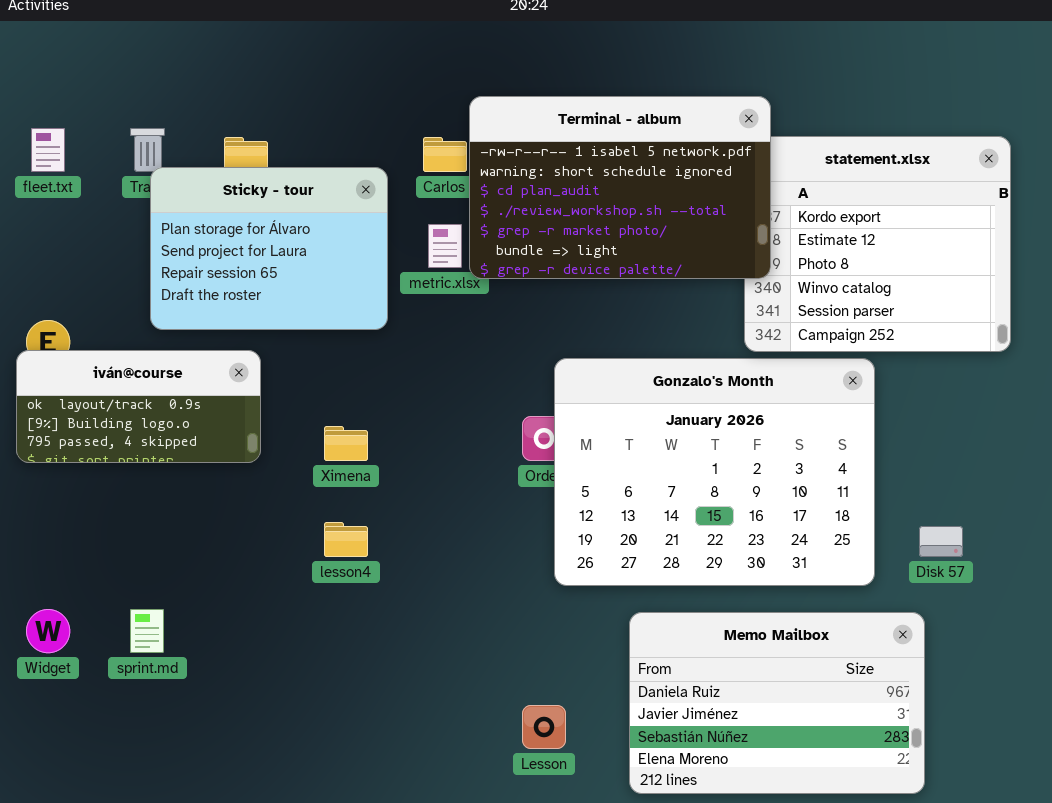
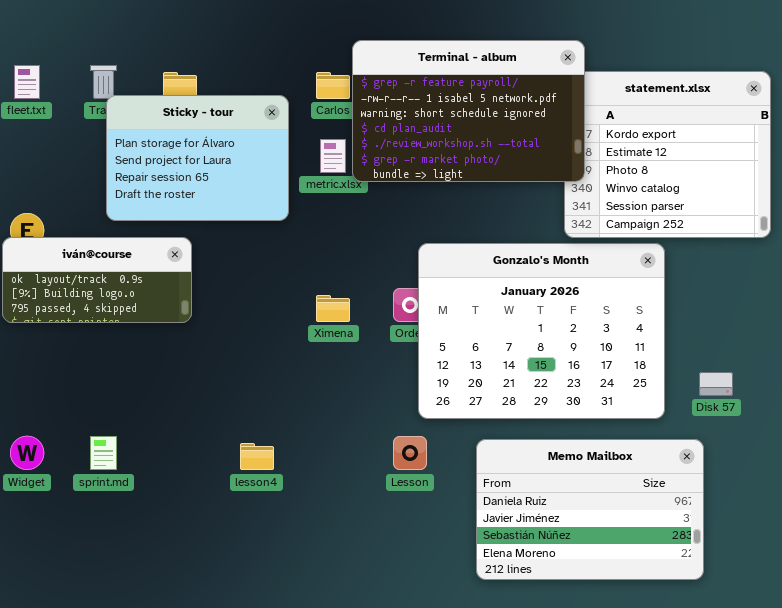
Terminal - album: [469,96,771,279] -> [352,40,585,182], scrolled up 1 row
Ximena: [324,426,368,461] -> [316,295,350,322], moved
lesson4: [324,522,368,557] -> [240,443,274,470], moved
Lesson: [522,705,566,749] -> [393,436,427,470], moved

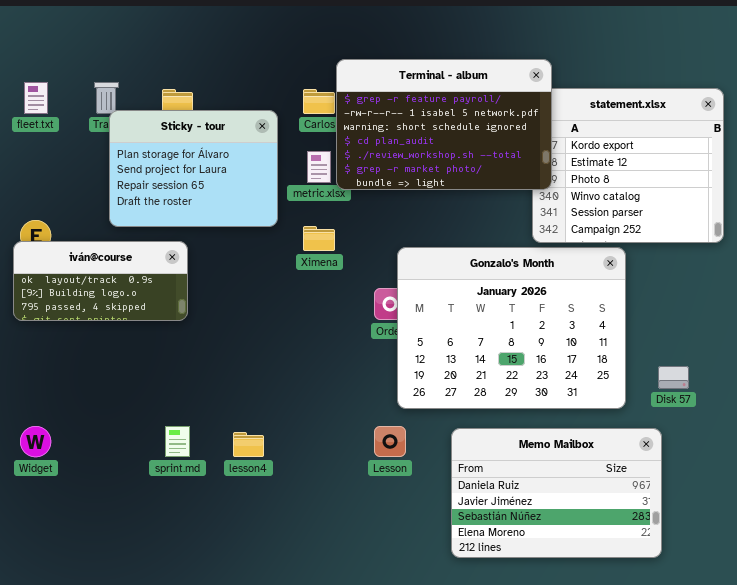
Ximena: [316,295,350,322] -> [303,226,335,251], moved
sprint.md: [90,436,117,470] -> [165,426,190,457], moved

